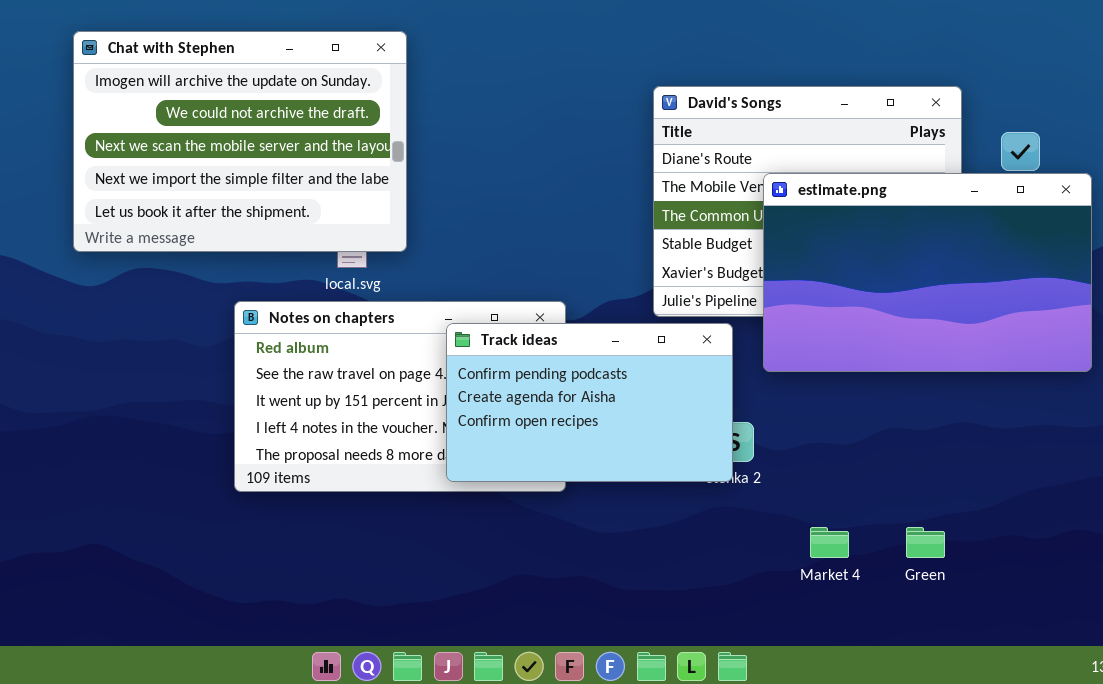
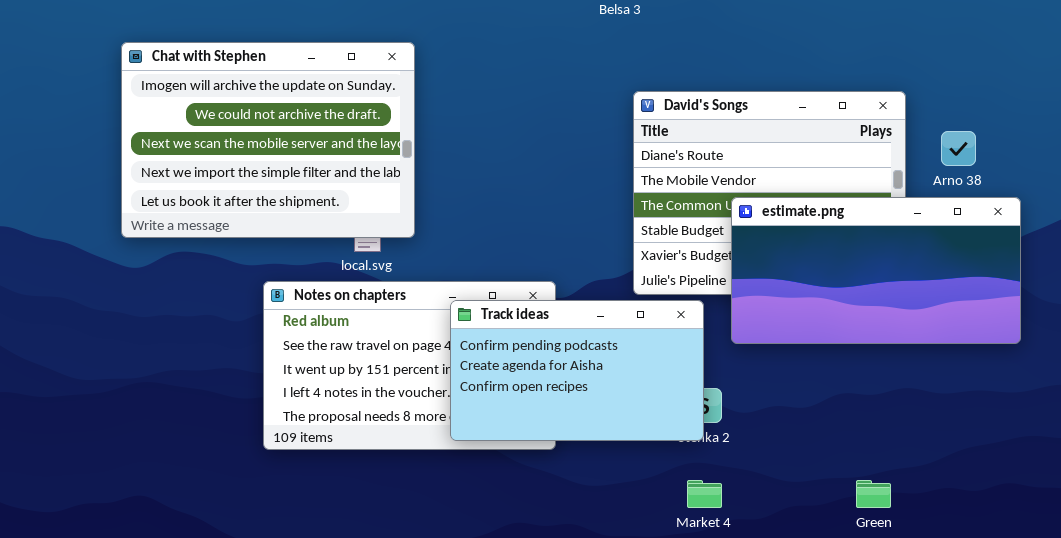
estimate.png: [763,173,1092,372] -> [731,197,1021,344], resized
Market 4: [810,527,849,558] -> [687,480,722,508], moved

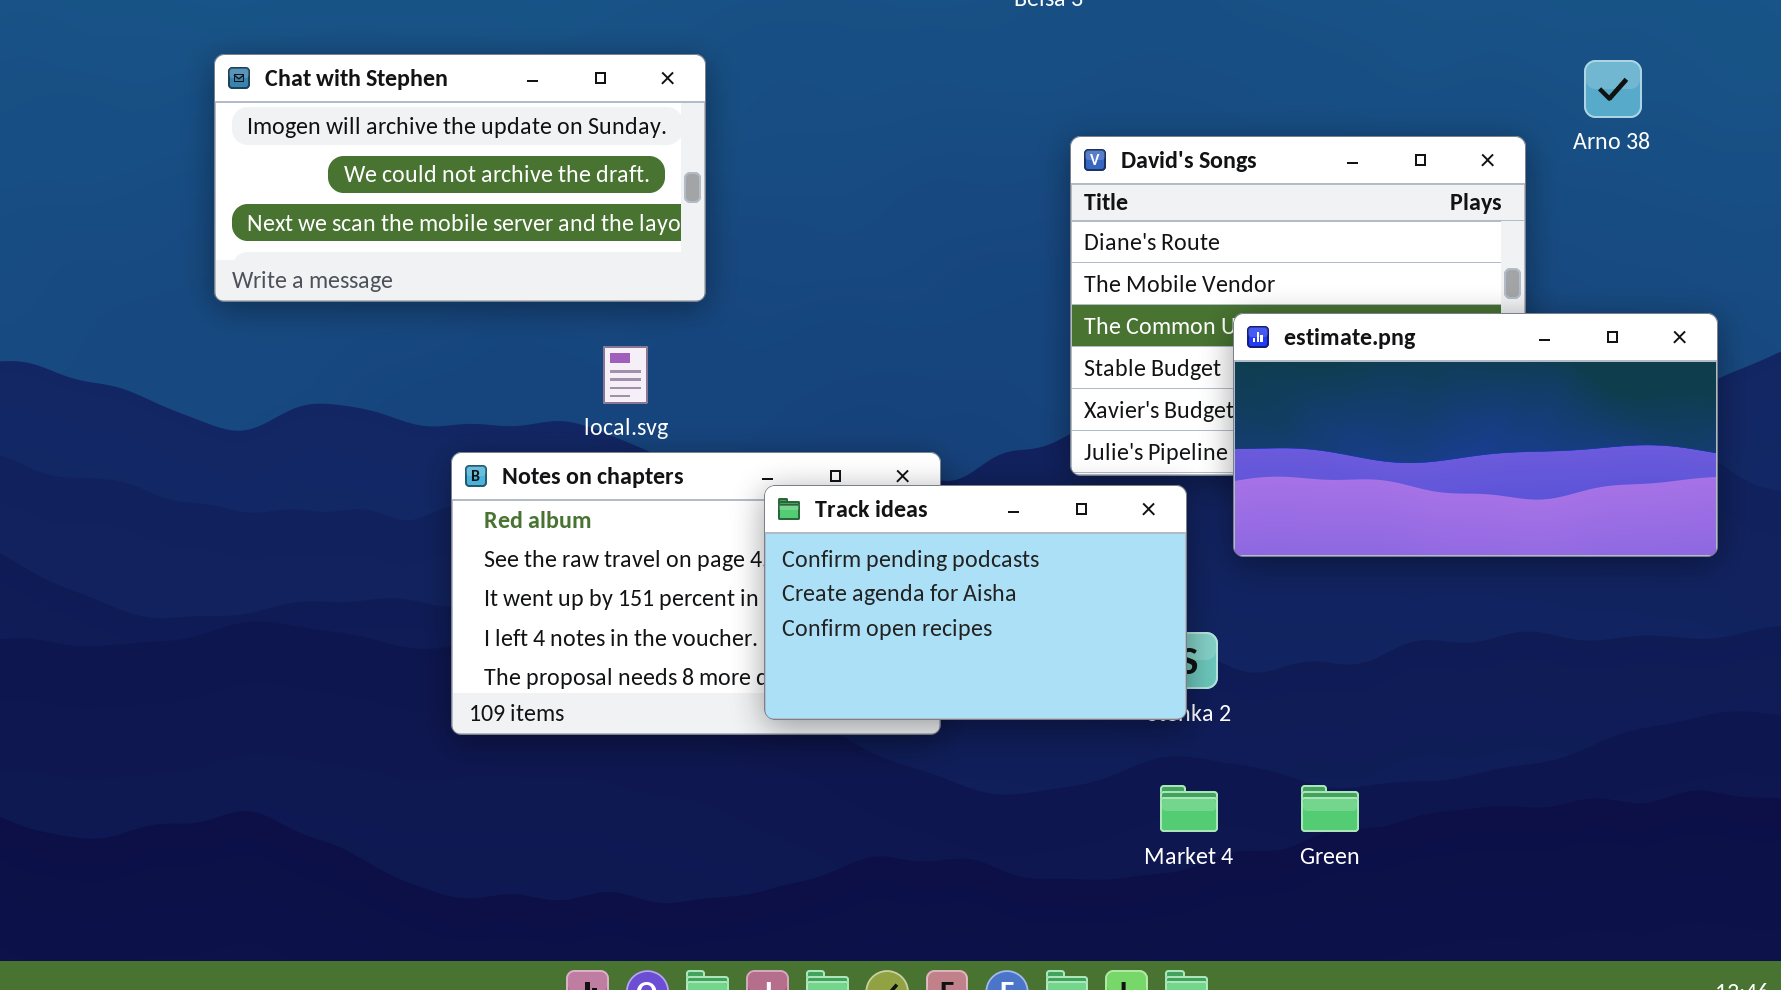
Chat with Stephen: [121,42,415,238] -> [214,54,706,302], resized
Arno 38: [941,131,976,166] -> [1584,60,1642,118], moved
Green: [856,480,891,508] -> [1301,785,1359,832], moved

